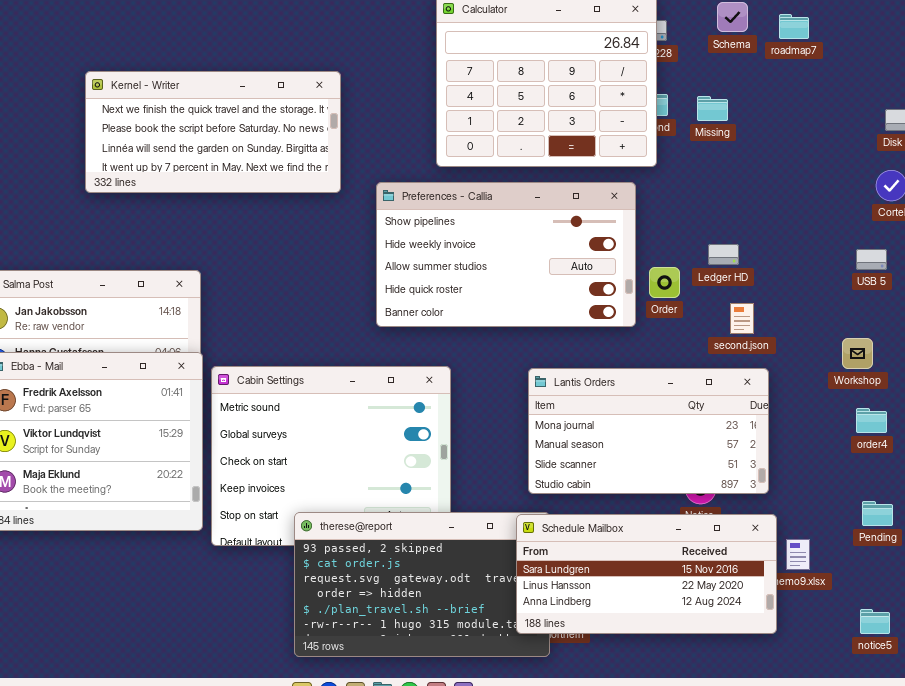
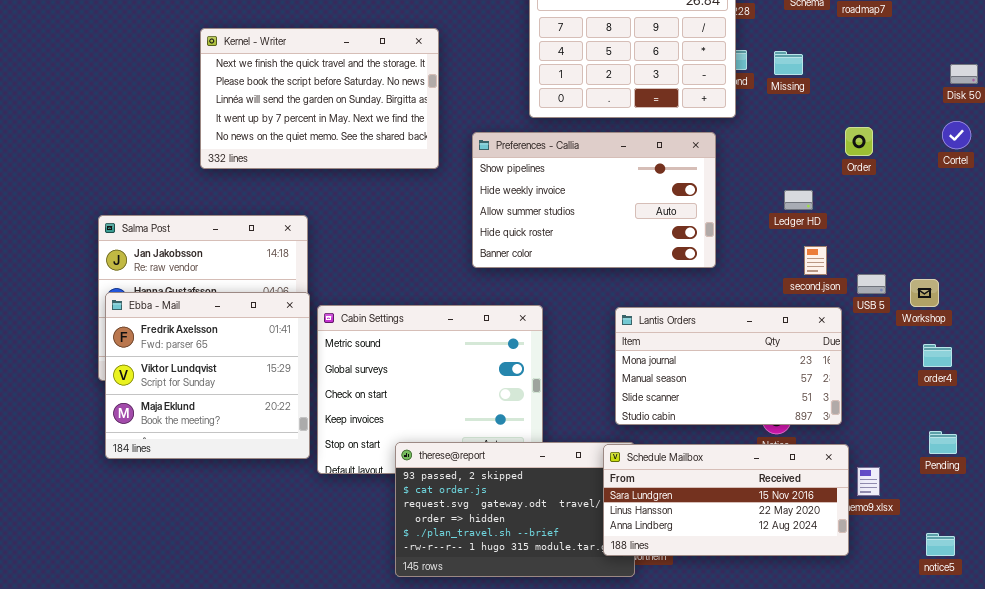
Kernel - Writer: [85,71,341,193] -> [200,28,439,169], resized
USB 5: [856,249,887,270] -> [857,274,886,294], moved
Order: [649,267,680,298] -> [845,127,873,156], moved

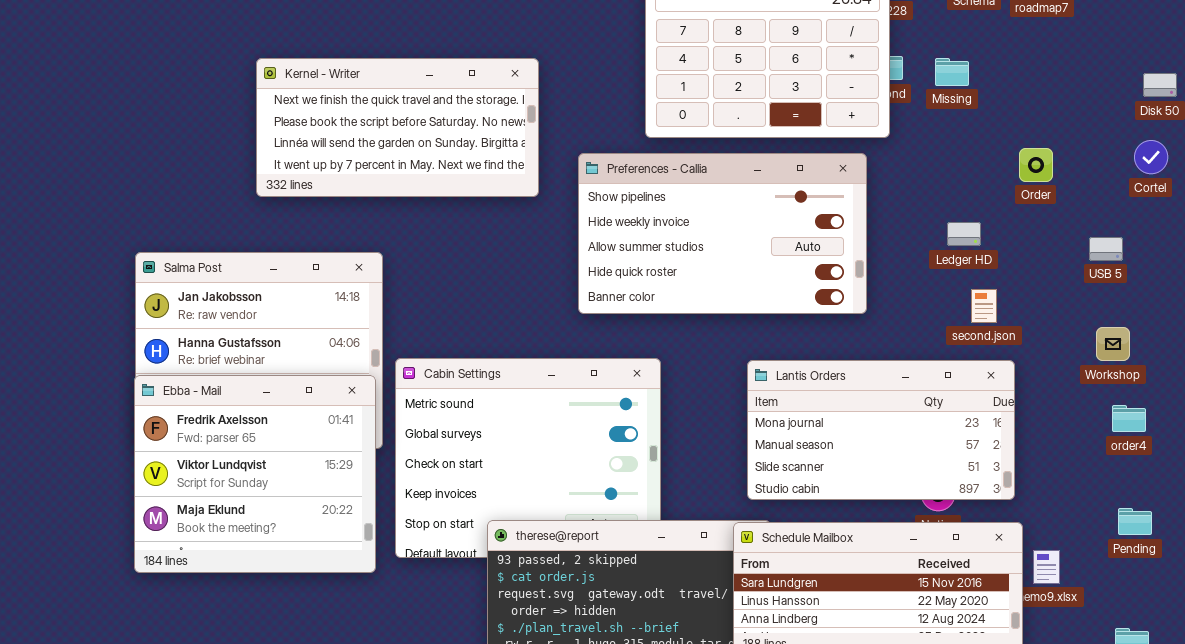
Kernel - Writer: [200,28,439,169] -> [256,58,539,197], resized
USB 5: [857,274,886,294] -> [1089,237,1123,261], moved
Ebba - Mail: [105,292,310,459] -> [134,375,376,573], moved

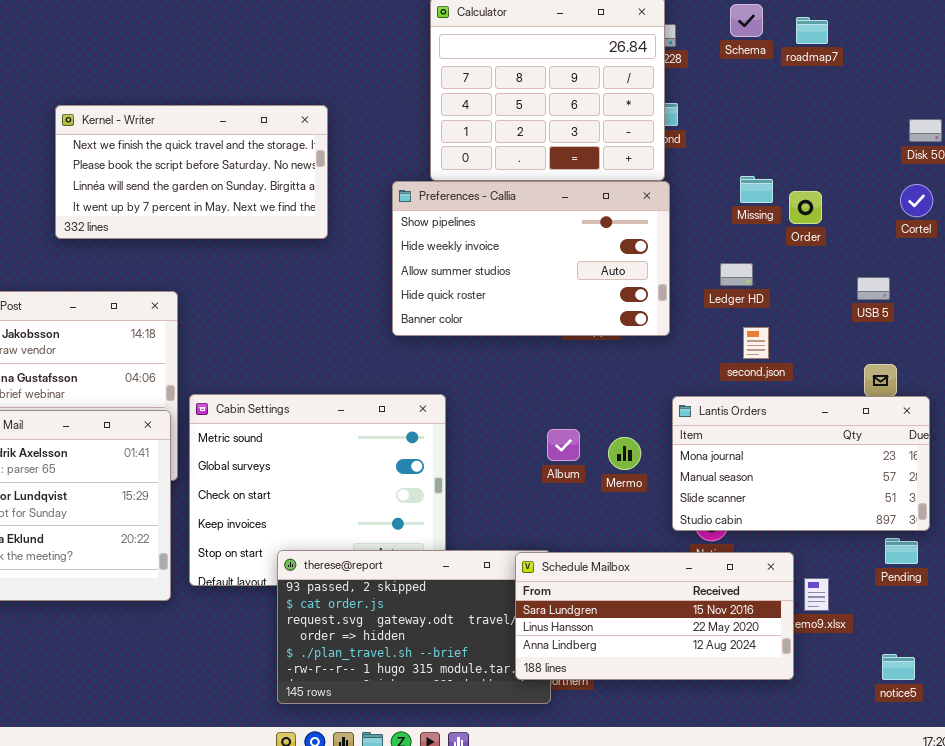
Missing: [935,58,969,86] -> [740,176,773,203], moved
Preferences - Callia: [578,153,867,314] -> [392,181,670,336], moved
Lantis Orders: [747,360,1015,500] -> [672,396,930,531], moved

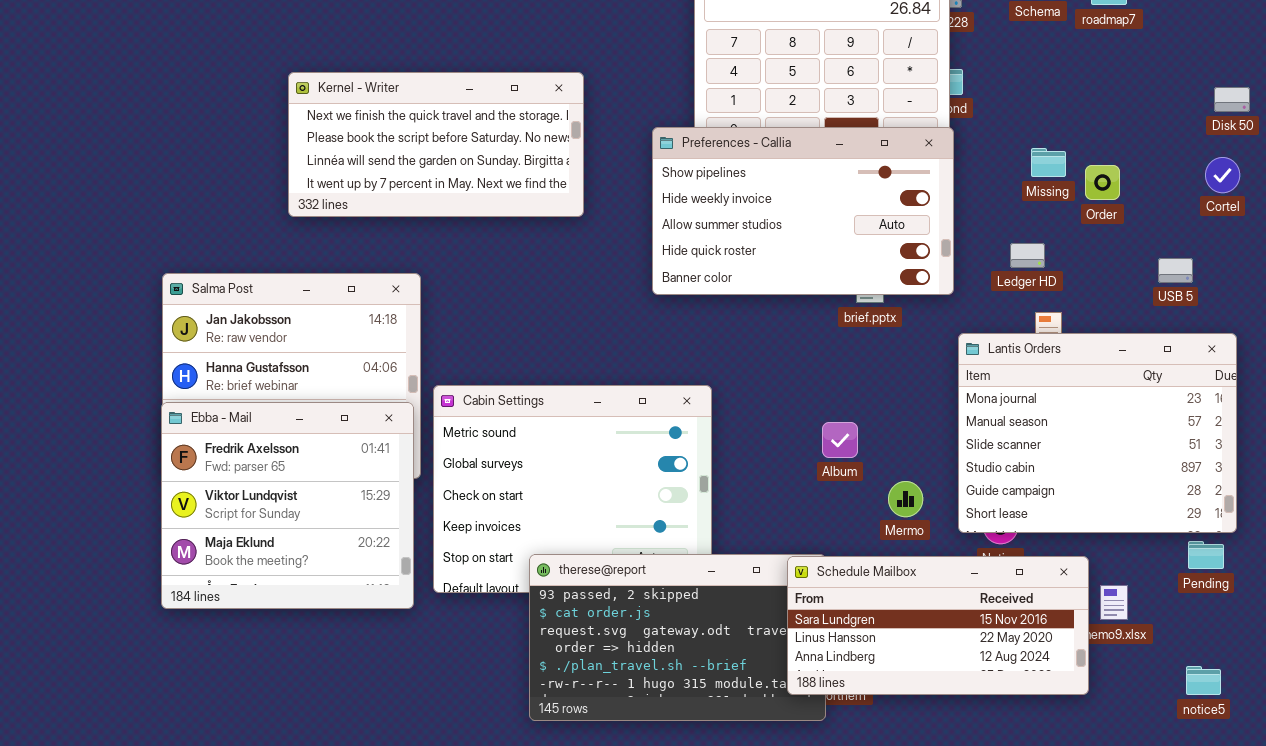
Preferences - Callia: [392,181,670,336] -> [652,127,954,295], moved
Lantis Orders: [672,396,930,531] -> [958,333,1237,533], resized
Mermo: [608,437,641,470] -> [888,481,923,517], moved

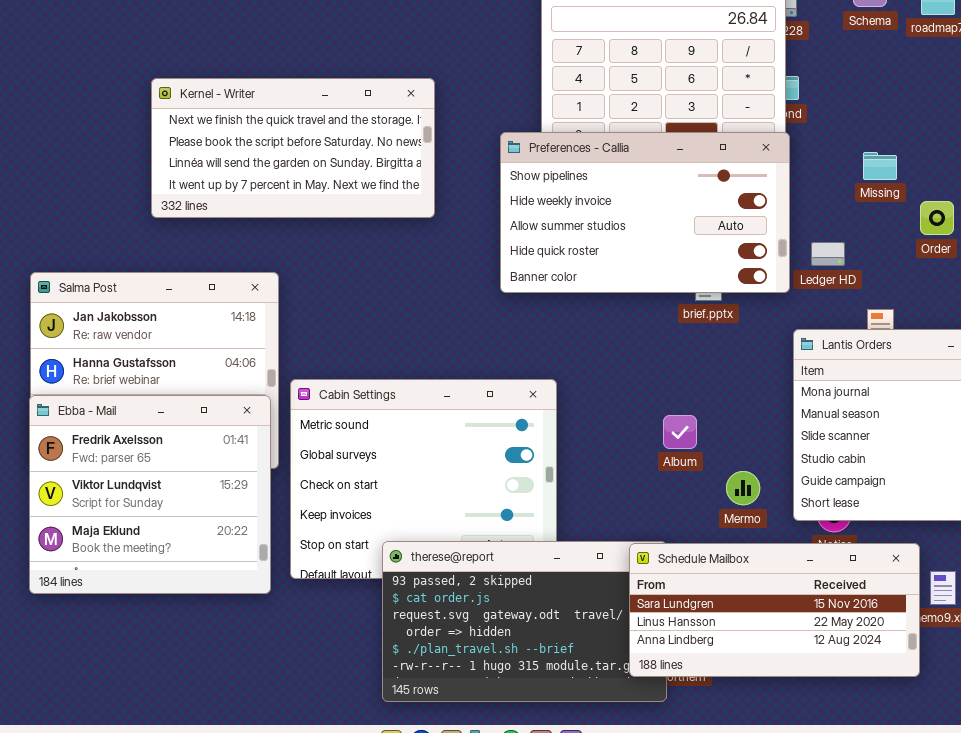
Order: [1085,165,1120,200] -> [920,201,954,235], moved
Ledger HD: [1010,243,1045,268] -> [811,242,845,266], moved

